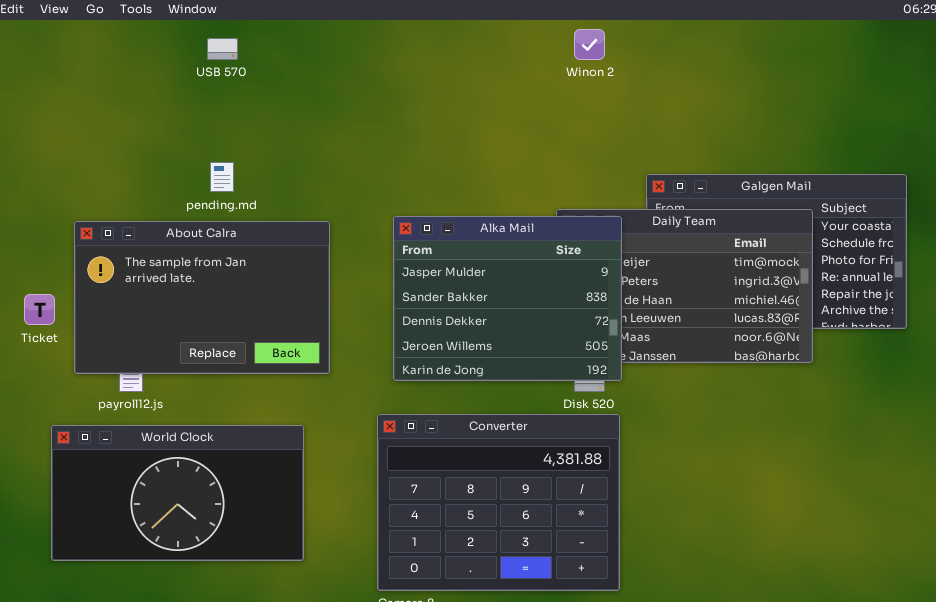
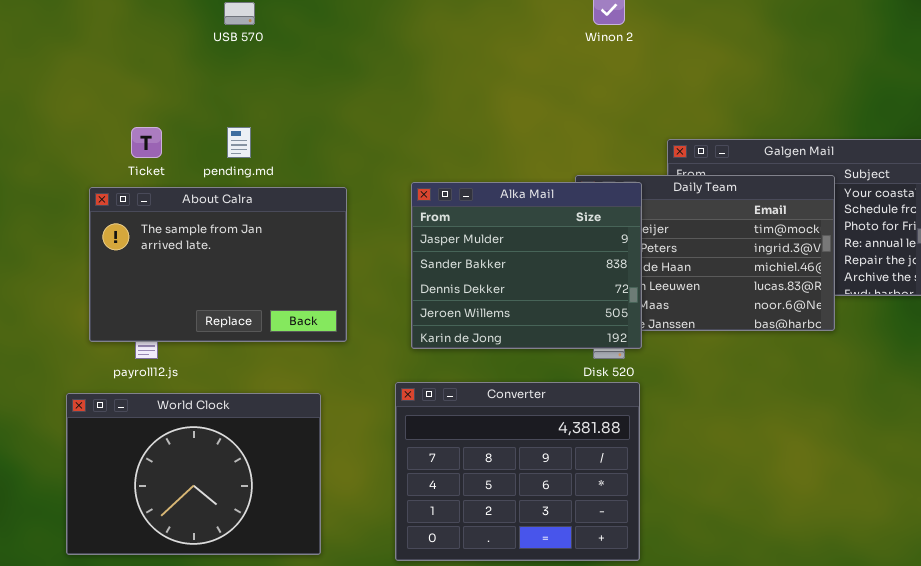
Ticket: [24,294,55,325] -> [131,127,162,158], moved
World Clock: [51,425,304,561] -> [66,393,321,555], resized

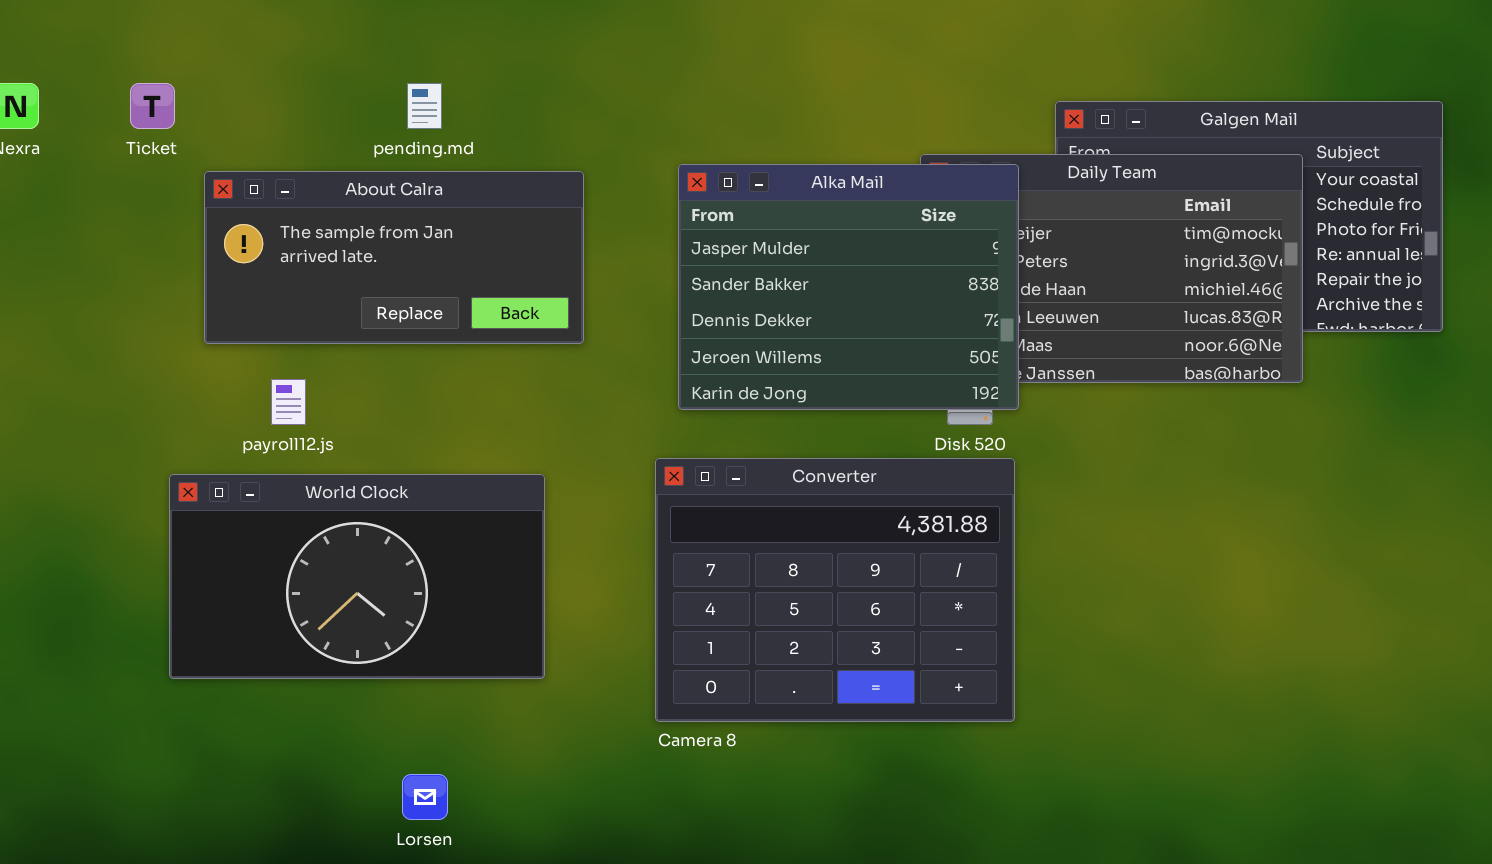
Ticket: [131,127,162,158] -> [130,83,175,129], moved
About Calra: [89,187,347,342] -> [204,171,584,344], resized
World Clock: [66,393,321,555] -> [169,474,545,679], resized

